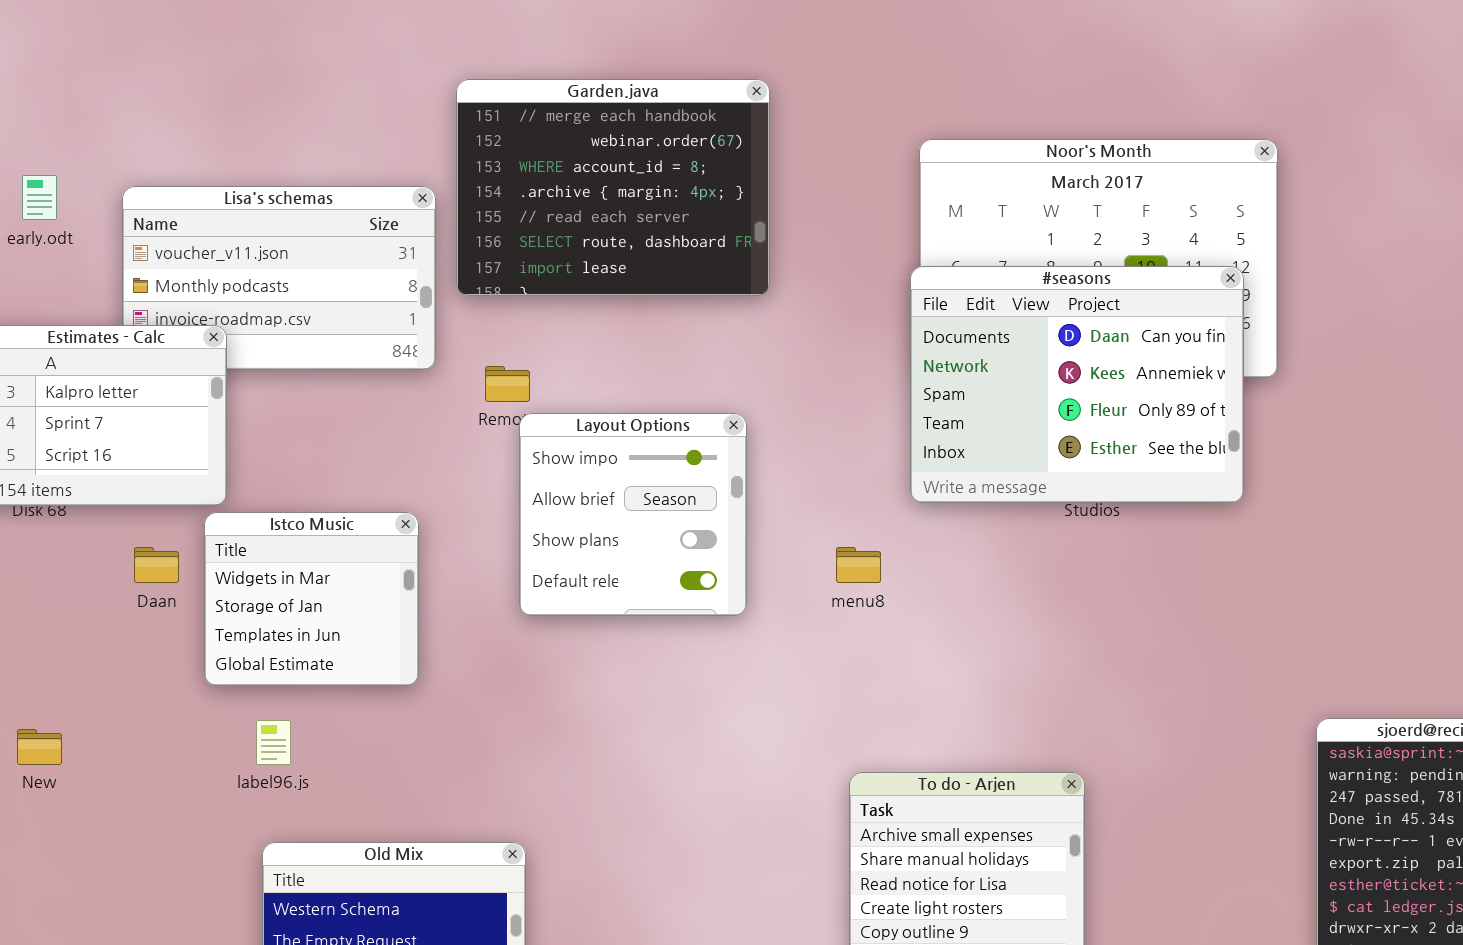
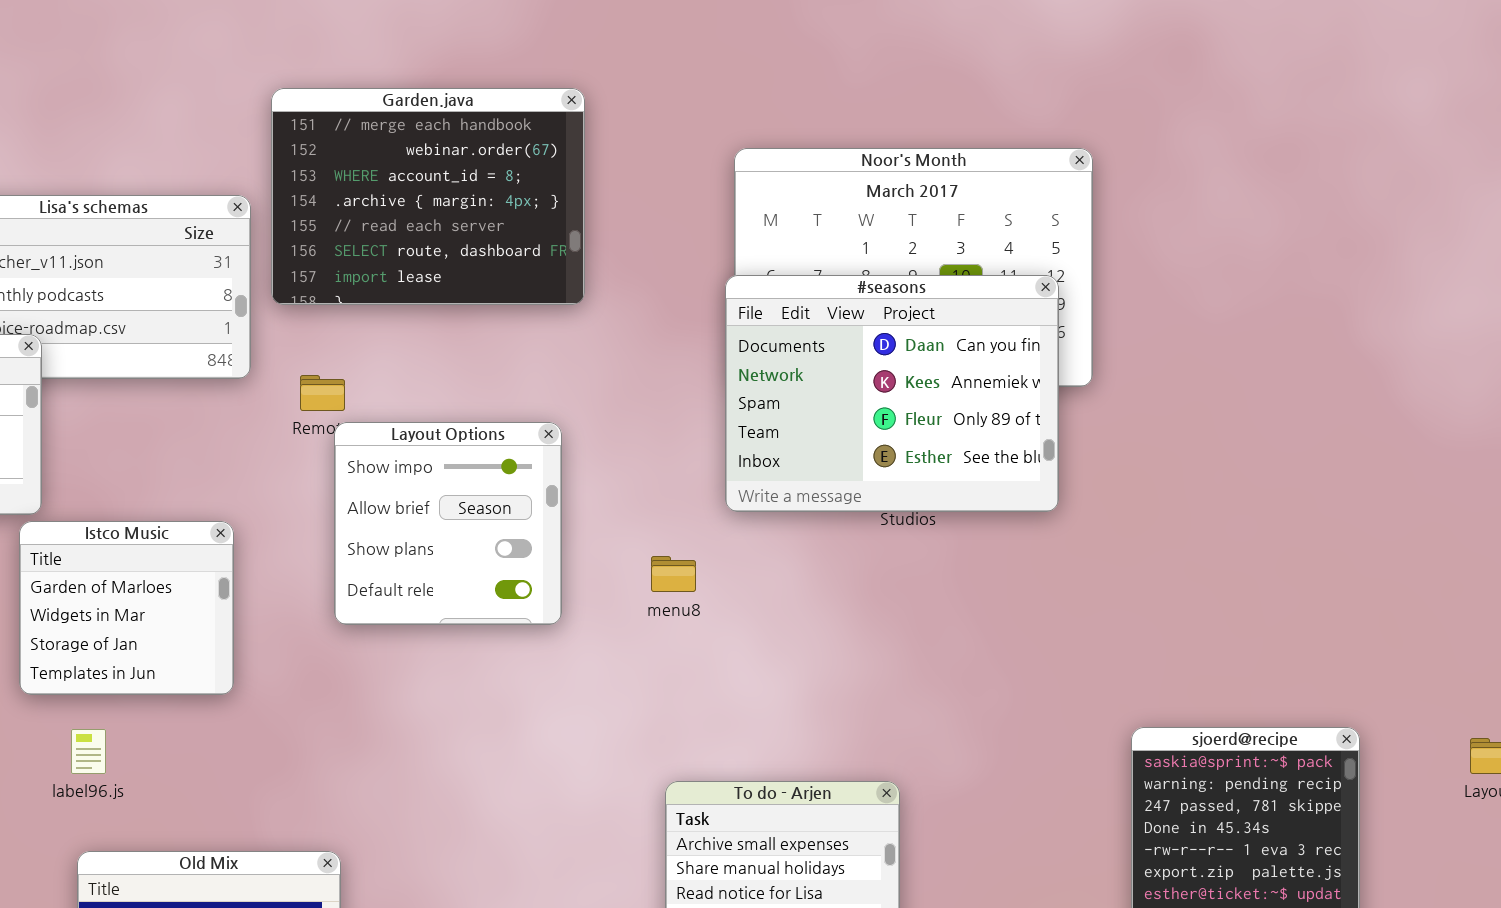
Istco Music: [204,512,419,686] -> [19,521,234,695], scrolled up 1 row

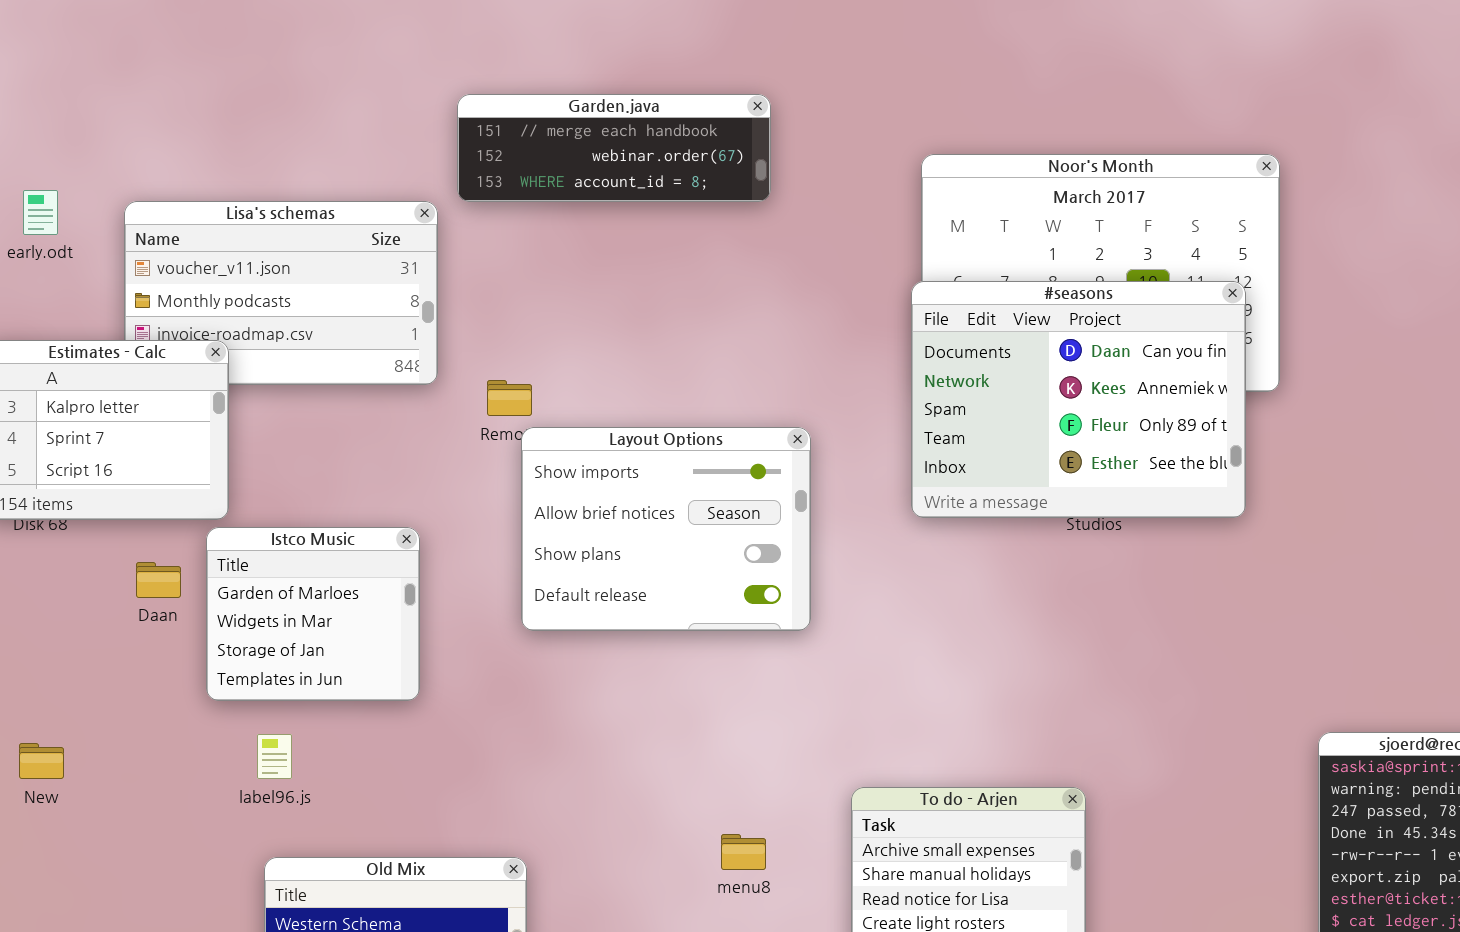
Garden.java: [271,88,585,305] -> [457,94,771,202], resized
Layout Options: [334,422,562,625] -> [521,427,811,631], resized
menu8: [651,556,696,592] -> [721,834,766,870], moved

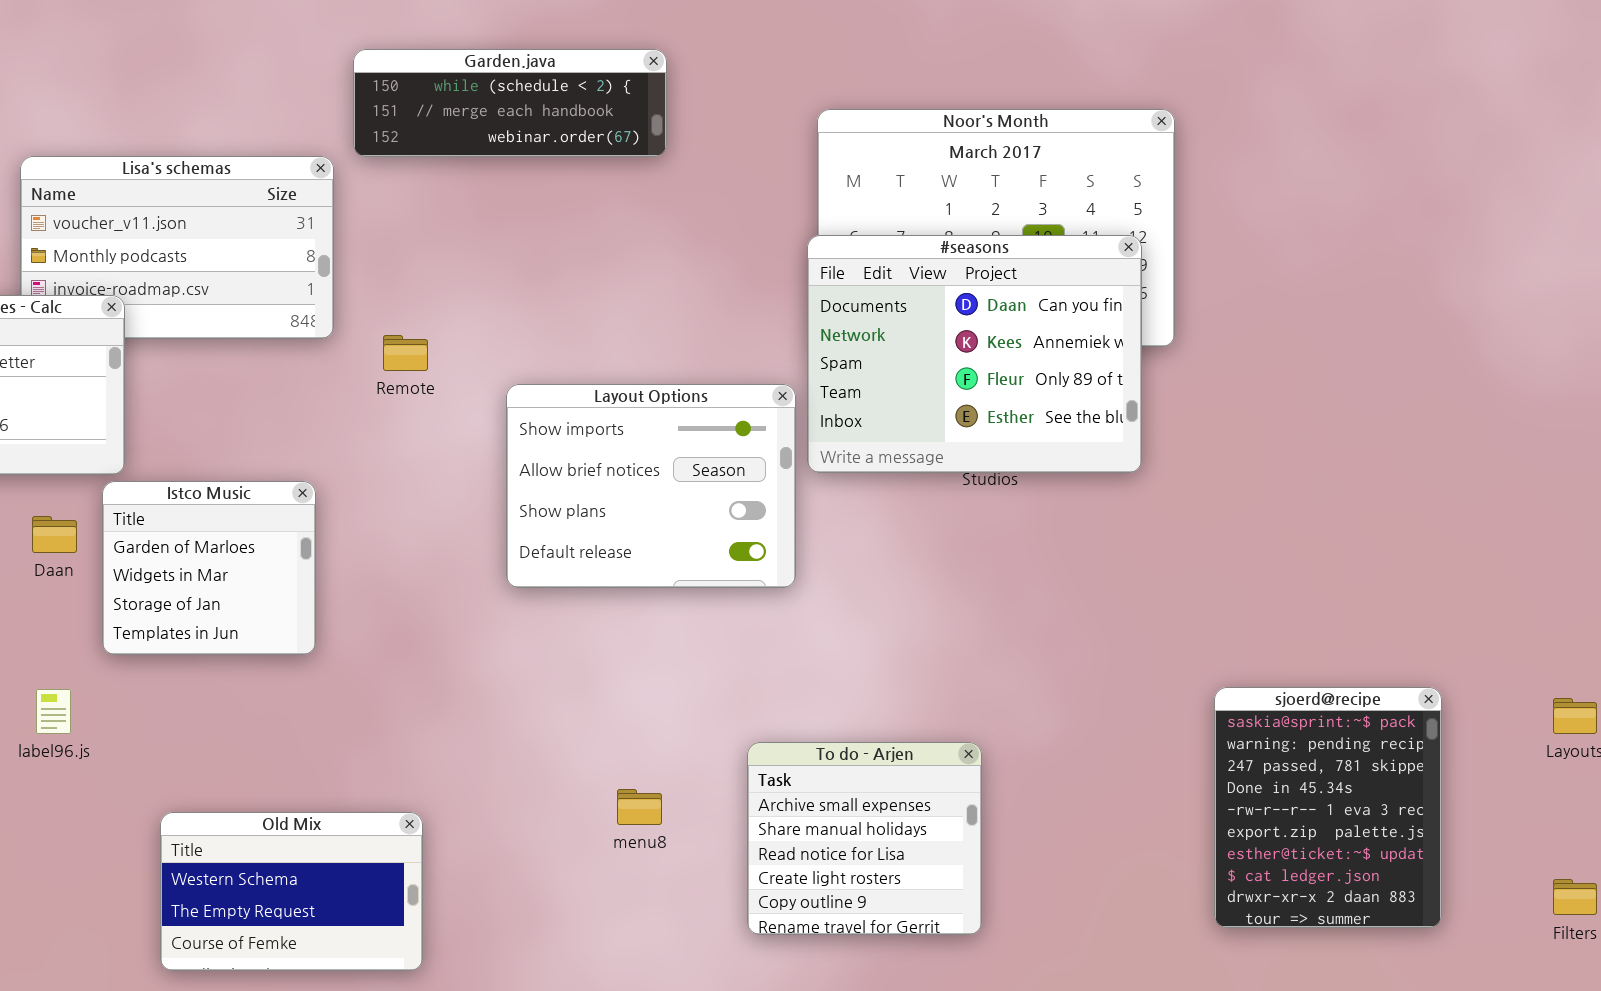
Garden.java: [457,94,771,202] -> [353,49,667,157], scrolled up 1 row
Layout Options: [521,427,811,631] -> [506,384,796,588], moved
label96.js: [257,734,292,779] -> [36,689,71,734], moved

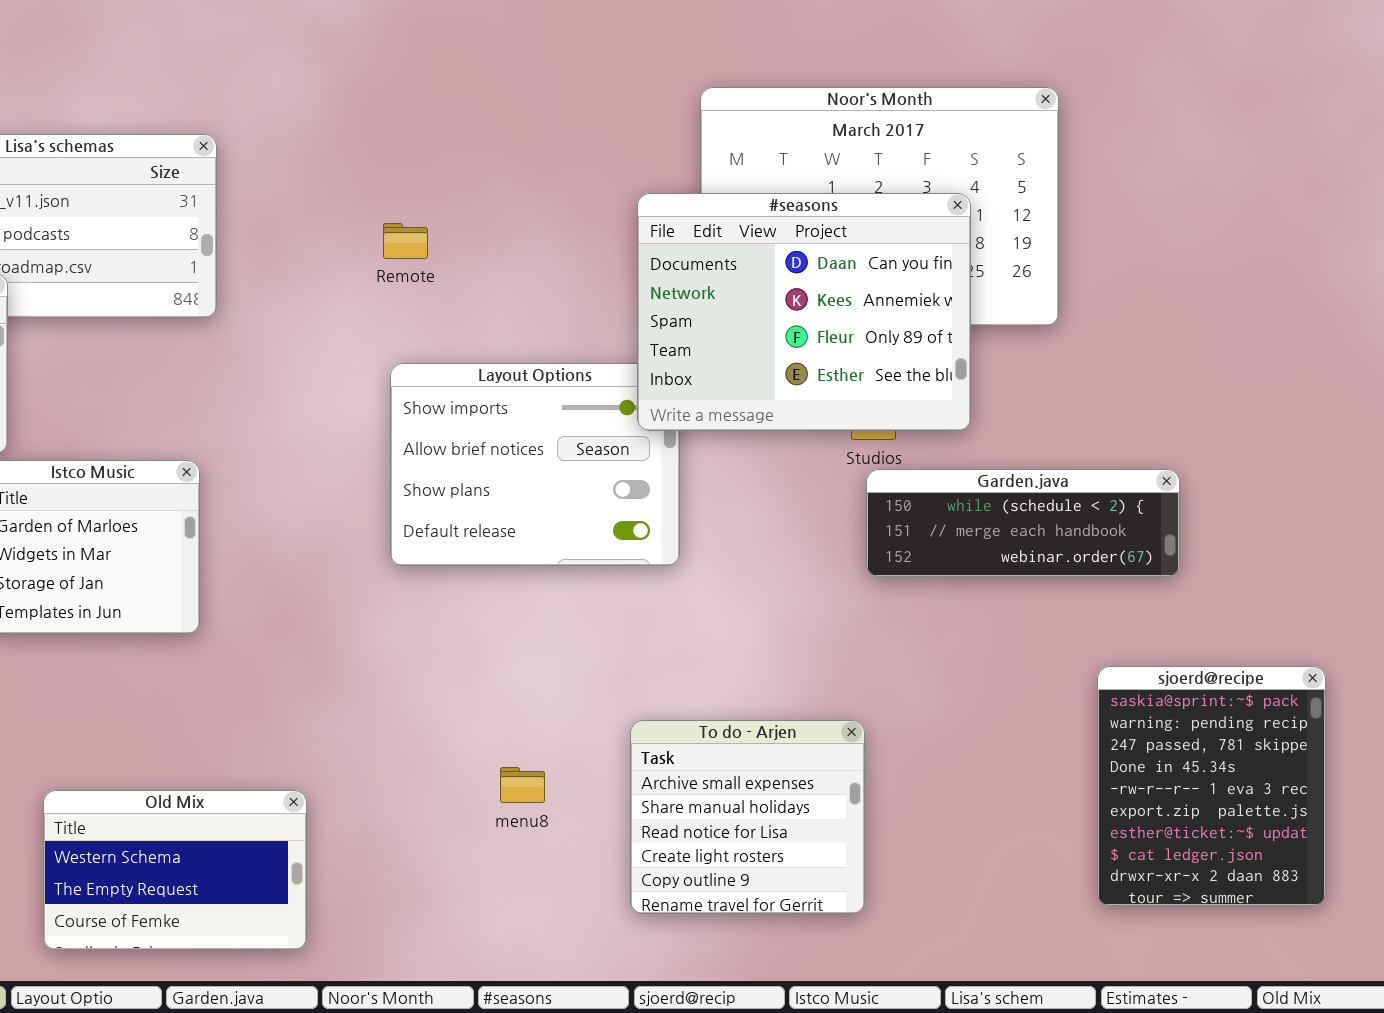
Garden.java: [353,49,667,157] -> [866,469,1180,577], moved
#seasons: [807,235,1142,473] -> [637,193,971,431], moved
Remote: [383,335,428,371] -> [383,223,428,259], moved

